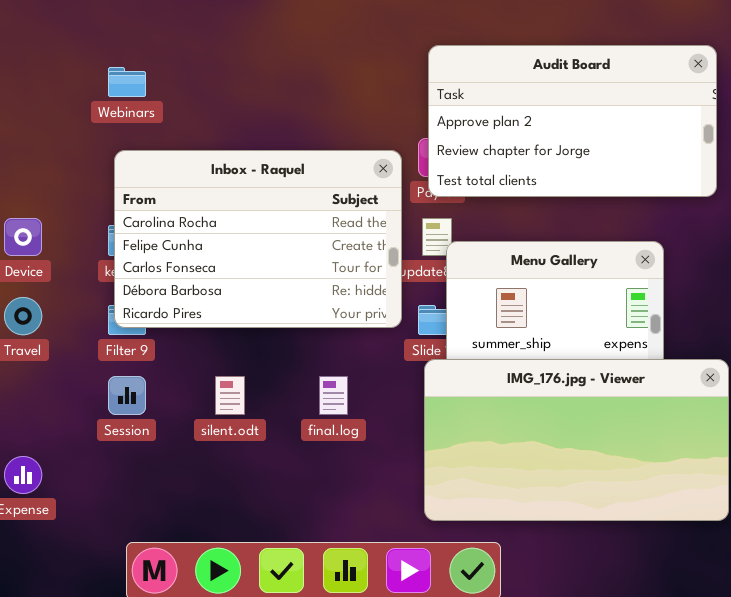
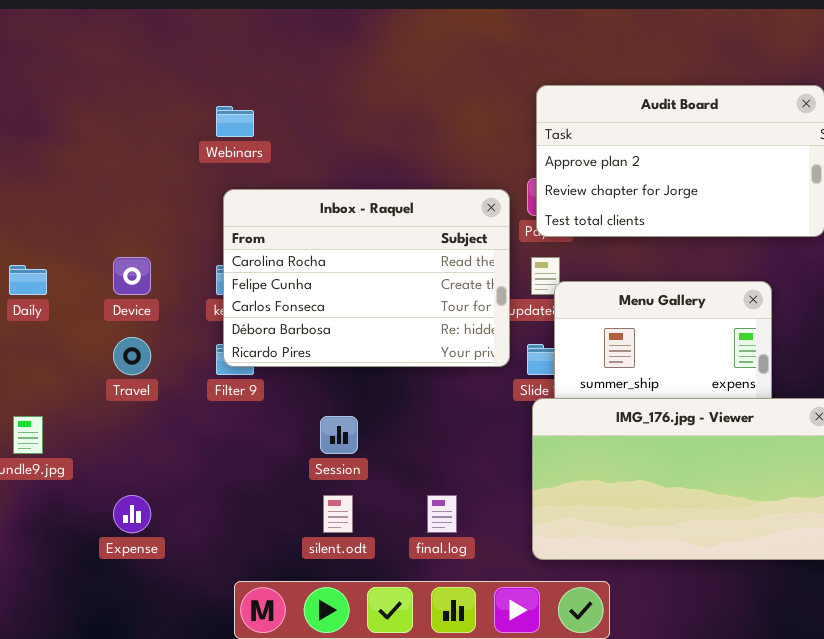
Session: [108,376,146,415] -> [320,416,358,454], moved
silent.odt: [215,376,245,415] -> [323,495,353,533], moved
final.log: [319,376,348,415] -> [427,495,457,533], moved

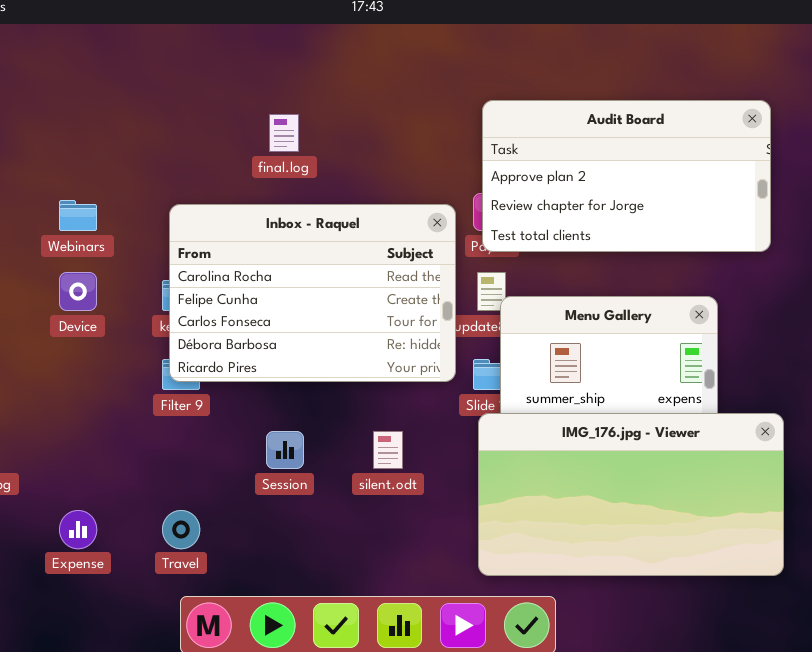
Webinars: [216,106,254,137] -> [59,200,97,231], moved
Travel: [113,337,151,375] -> [162,510,200,549], moved
silent.odt: [323,495,353,533] -> [373,431,403,469], moved
final.log: [427,495,457,533] -> [269,114,299,152], moved

